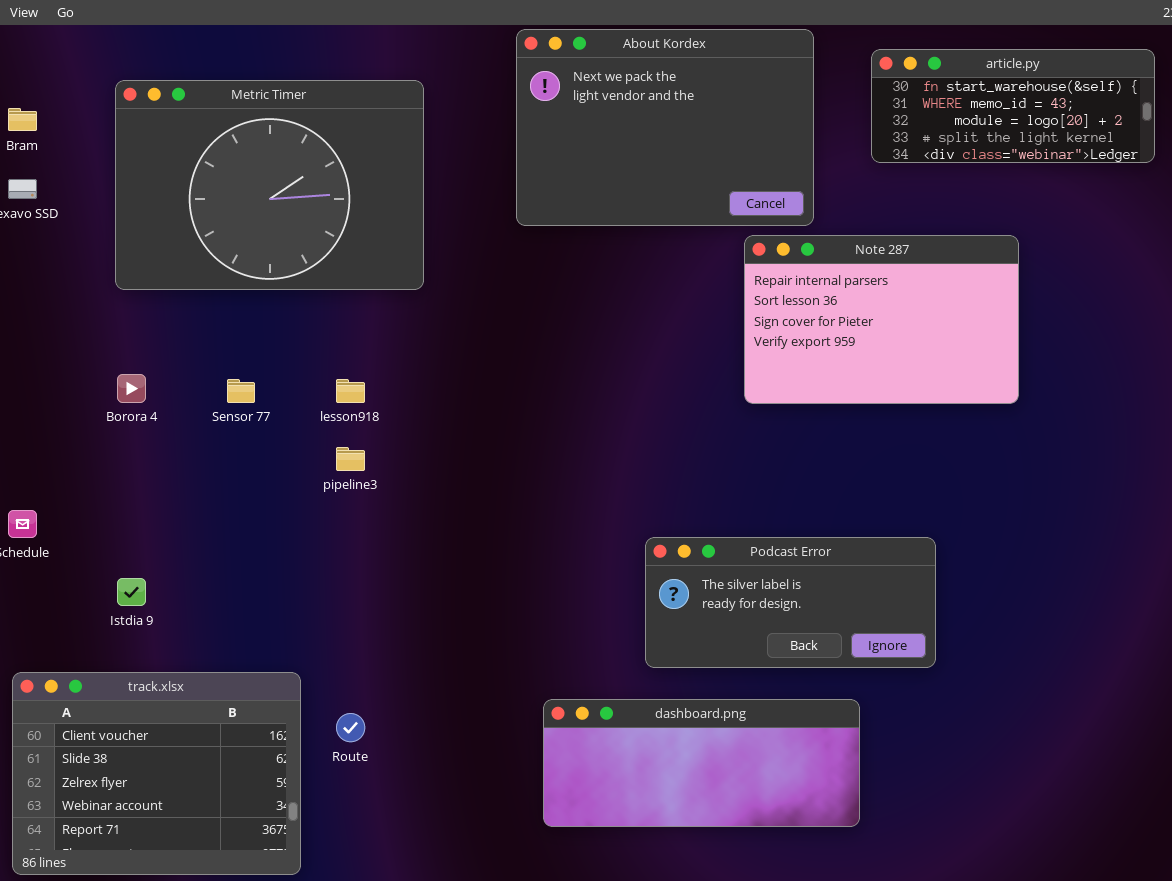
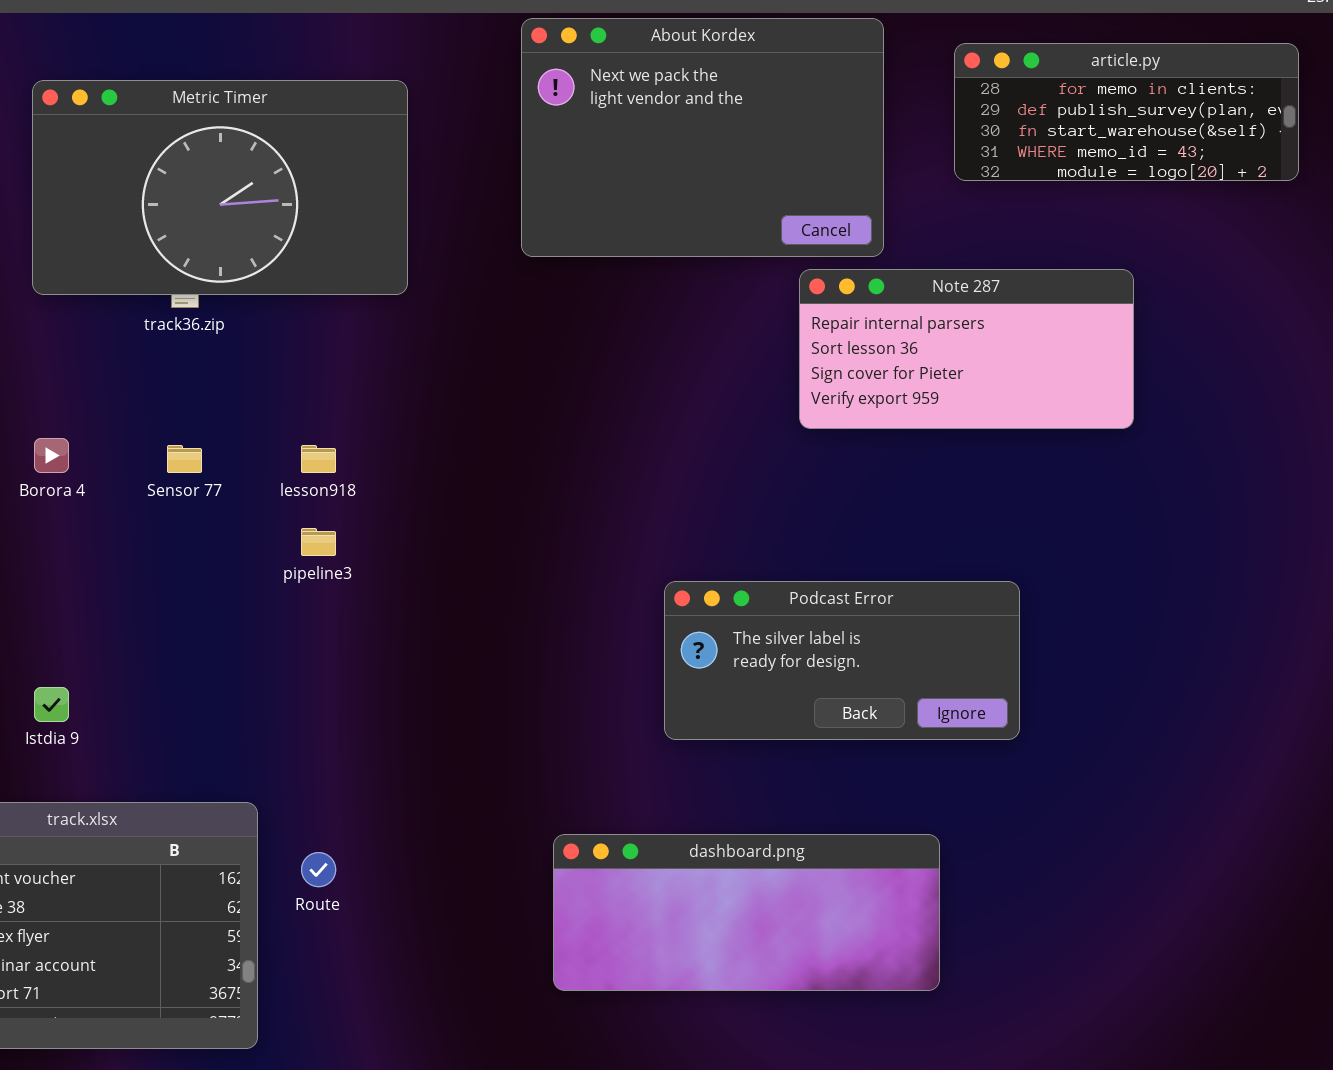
article.py: [871,49,1155,163] -> [954,43,1299,181], scrolled up 2 rows
Metric Timer: [115,80,424,290] -> [32,80,408,295], resized
Note 287: [744,235,1019,404] -> [799,269,1134,429], resized
Podcast Error: [645,537,936,668] -> [664,581,1020,740], moved

